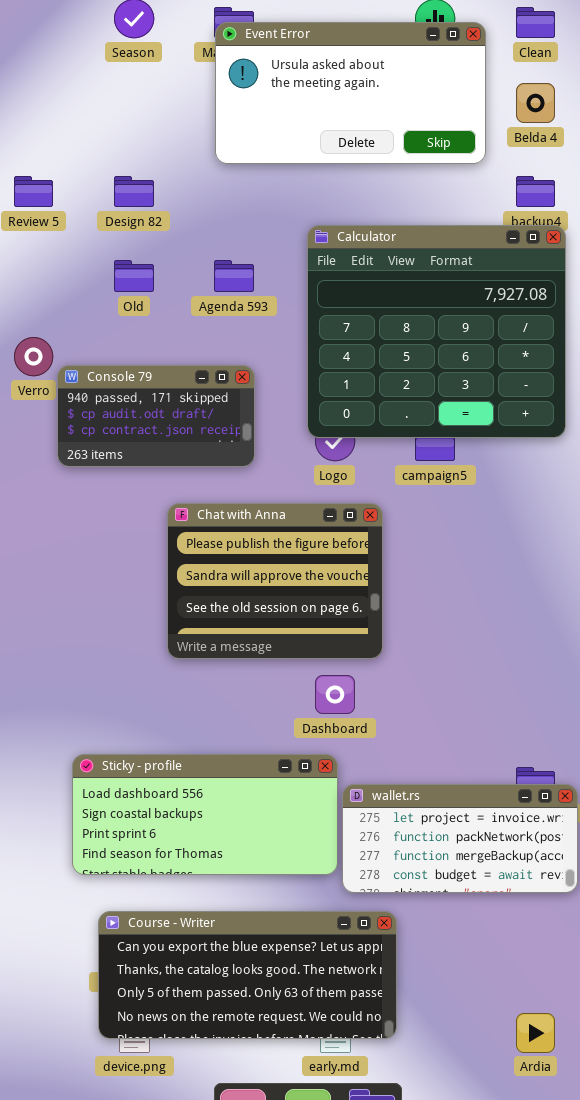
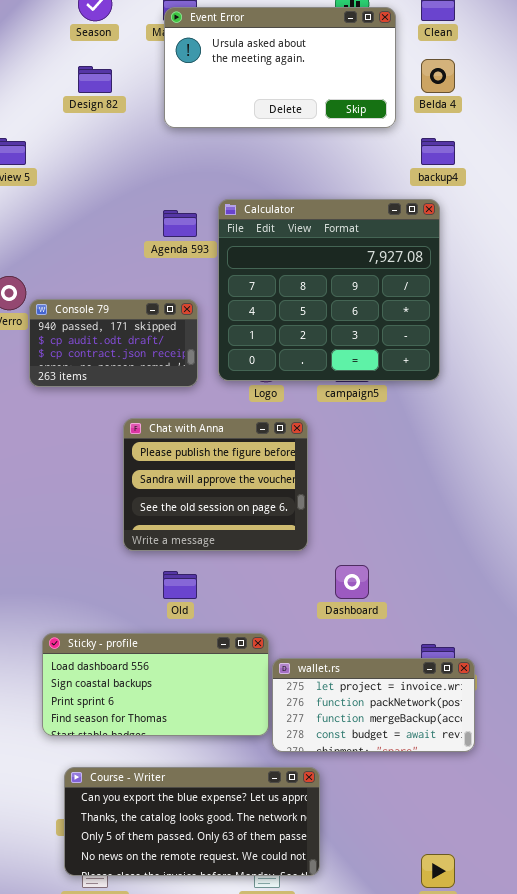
Design 82: [114,176,154,207] -> [78,66,112,93], moved
Calculator: [307,225,566,438] -> [218,199,440,381], moved
Old: [114,260,154,292] -> [163,571,197,599], moved
Dashboard: [315,675,355,714] -> [335,565,369,599], moved

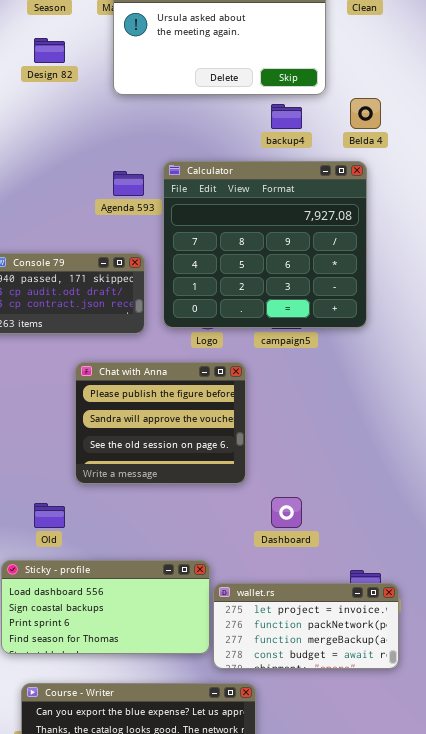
Belda 4: [421,59,455,93] -> [350,98,381,129], moved
backup4: [421,138,455,165] -> [271,104,302,129], moved
Old: [163,571,197,599] -> [34,503,65,528], moved

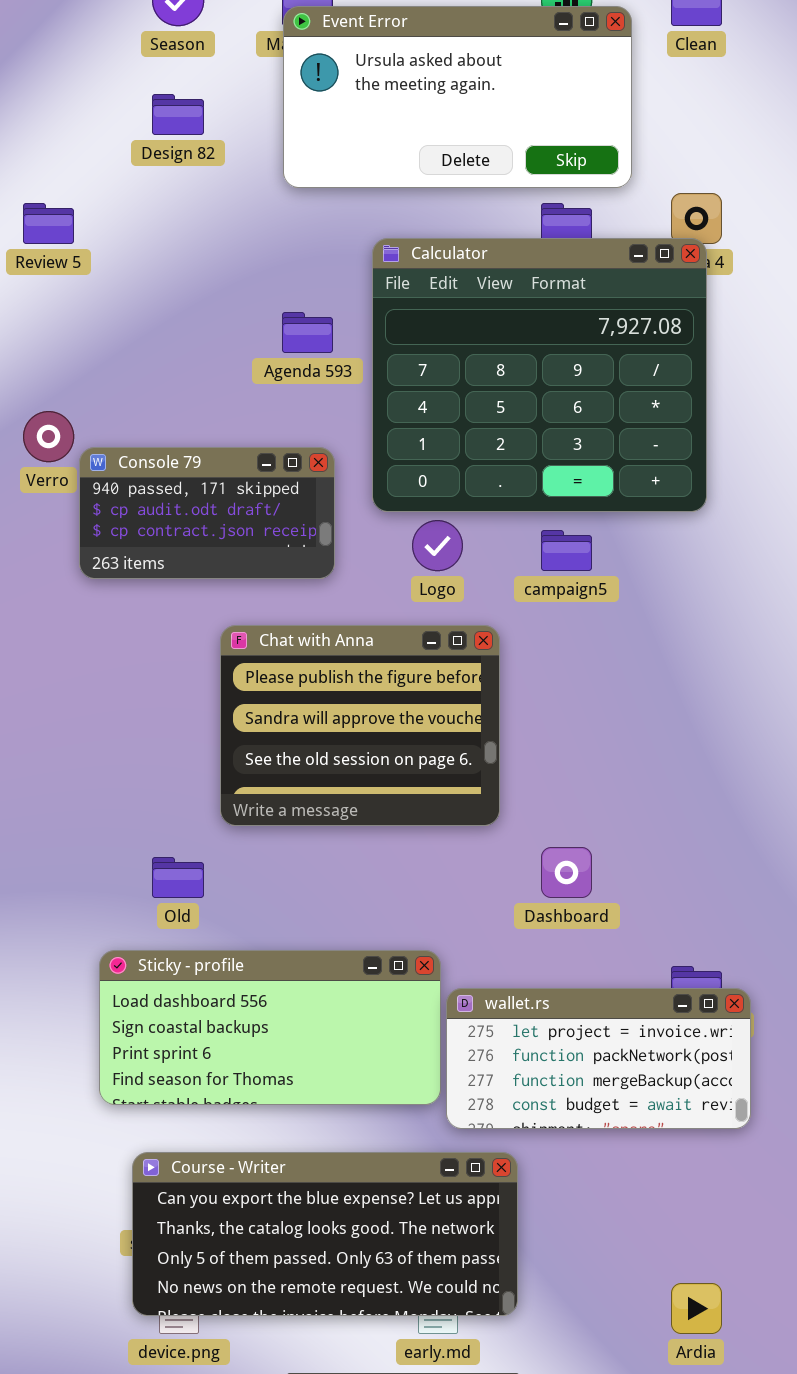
Calculator: [163,161,367,328] -> [372,238,707,512], moved

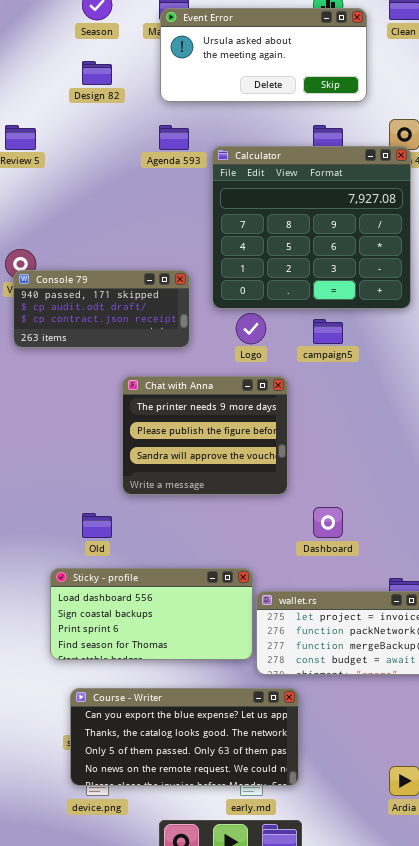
Event Error: [283,6,632,188] -> [160,8,367,102], resized
Agenda 593: [282,312,333,353] -> [159,125,189,150], moved
Console 79: [79,447,335,579] -> [13,270,190,348], resized
Chat with Anna: [220,625,500,826] -> [122,376,288,495], scrolled up 1 row

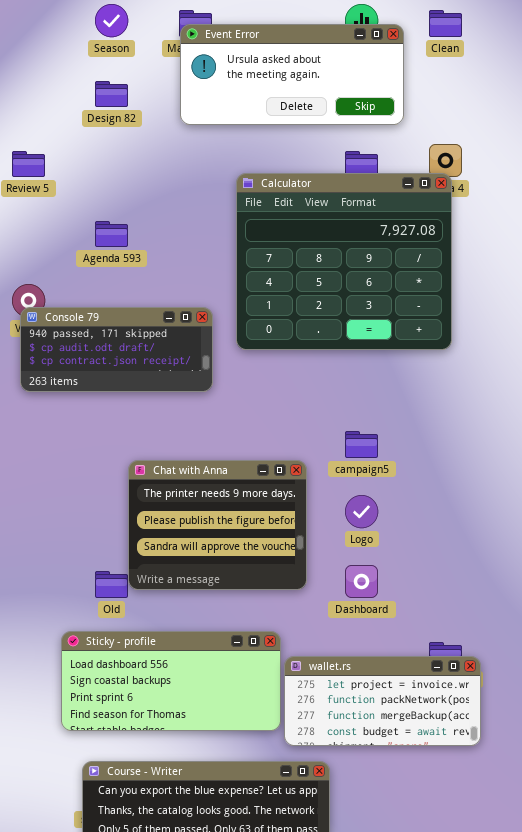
Agenda 593: [159,125,189,150] -> [95,221,128,247], moved
Logo: [236,313,266,344] -> [345,495,378,528], moved
campaign5: [313,319,343,344] -> [345,431,378,458], moved
Chat with Anna: [122,376,288,495] -> [128,460,307,590], moved

